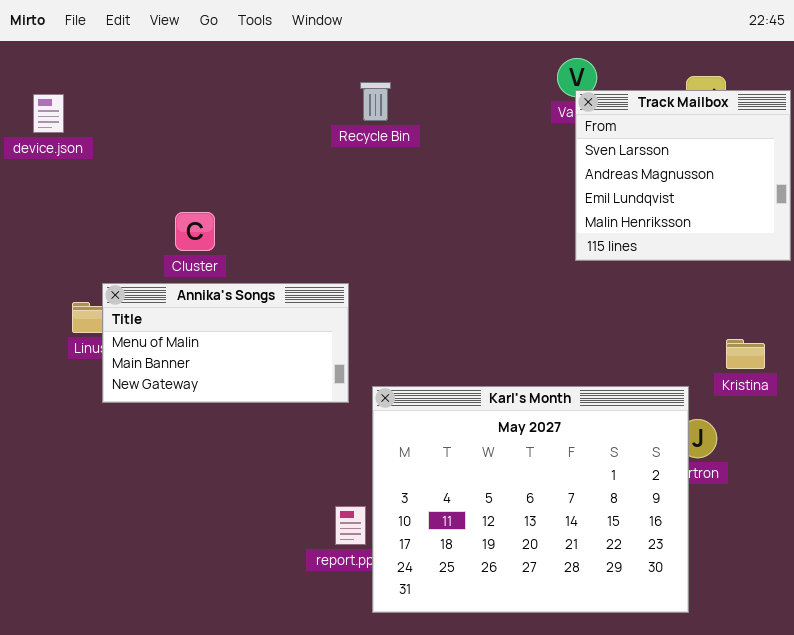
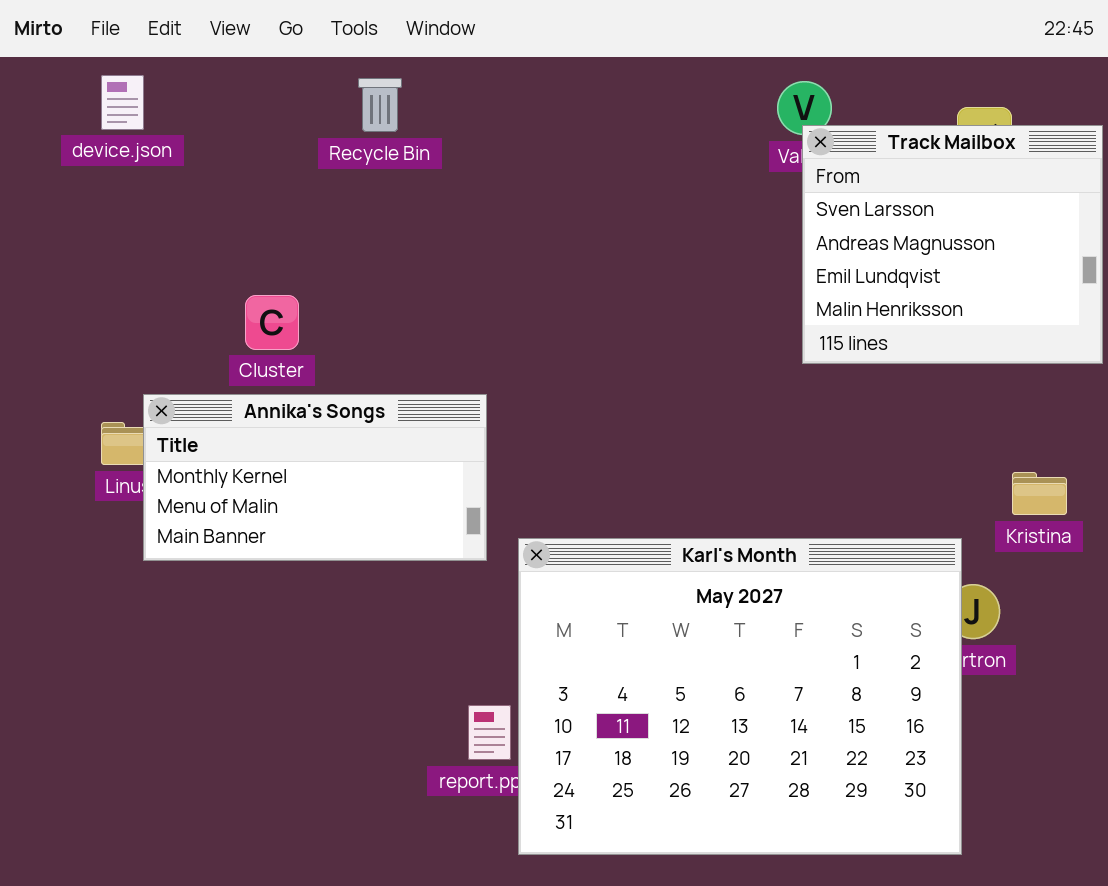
Recycle Bin: [360,82,391,121] -> [358,78,402,132], moved
device.json: [33,94,64,133] -> [101,75,144,130], moved
Annika's Songs: [102,283,349,403] -> [143,394,487,561], scrolled up 1 row

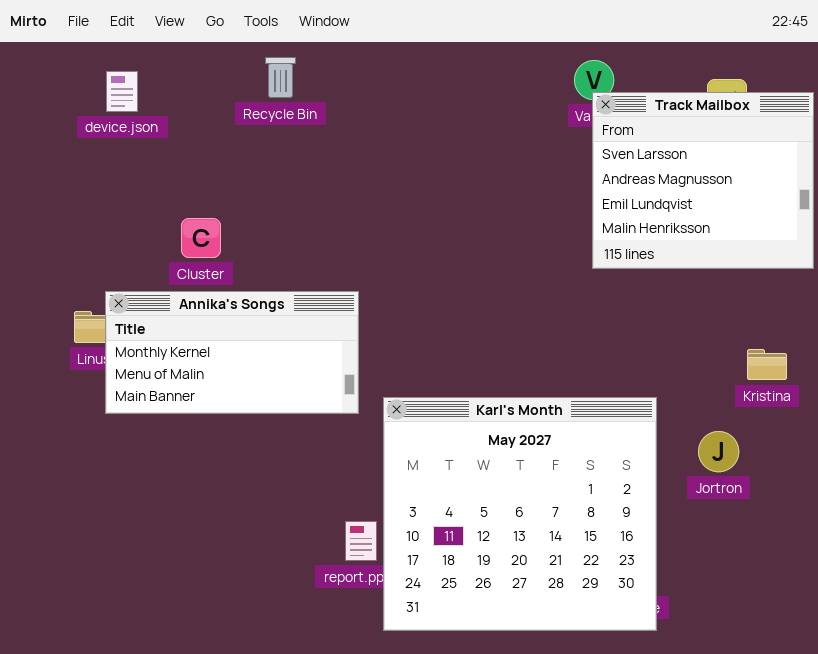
device.json: [101,75,144,130] -> [106,71,138,112], moved
Karl's Month: [518,538,962,855] -> [383,397,657,631], resized

